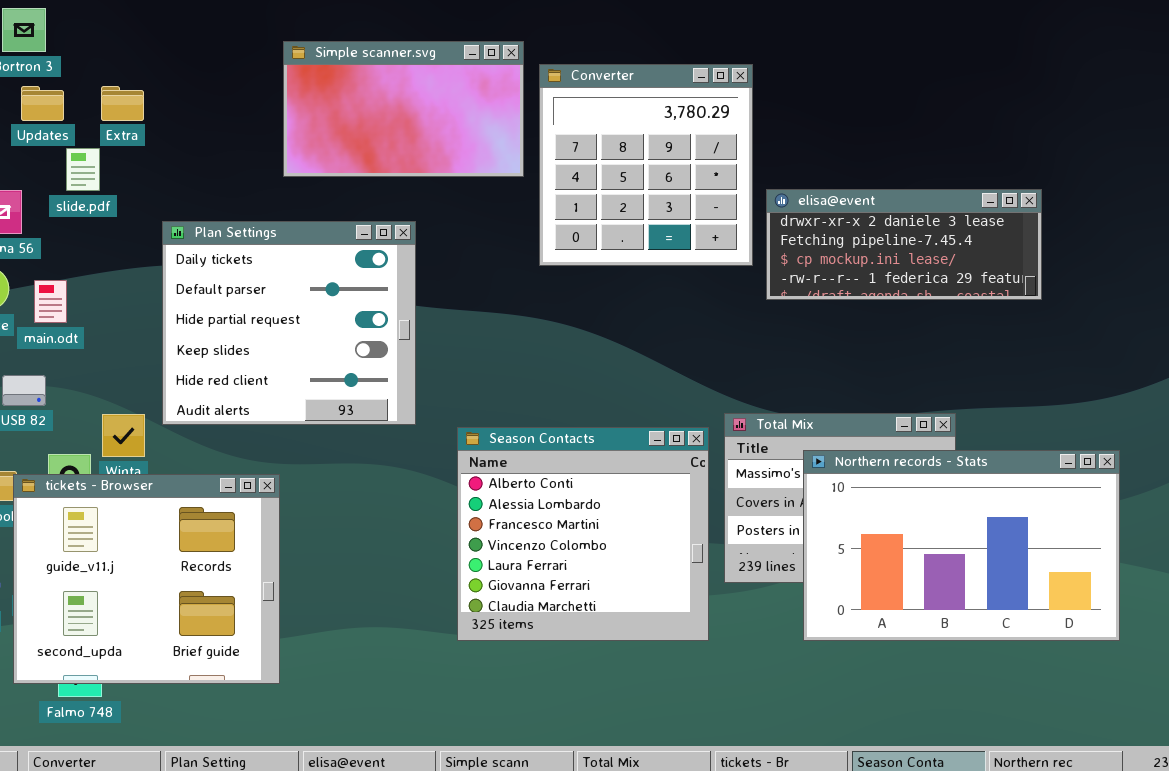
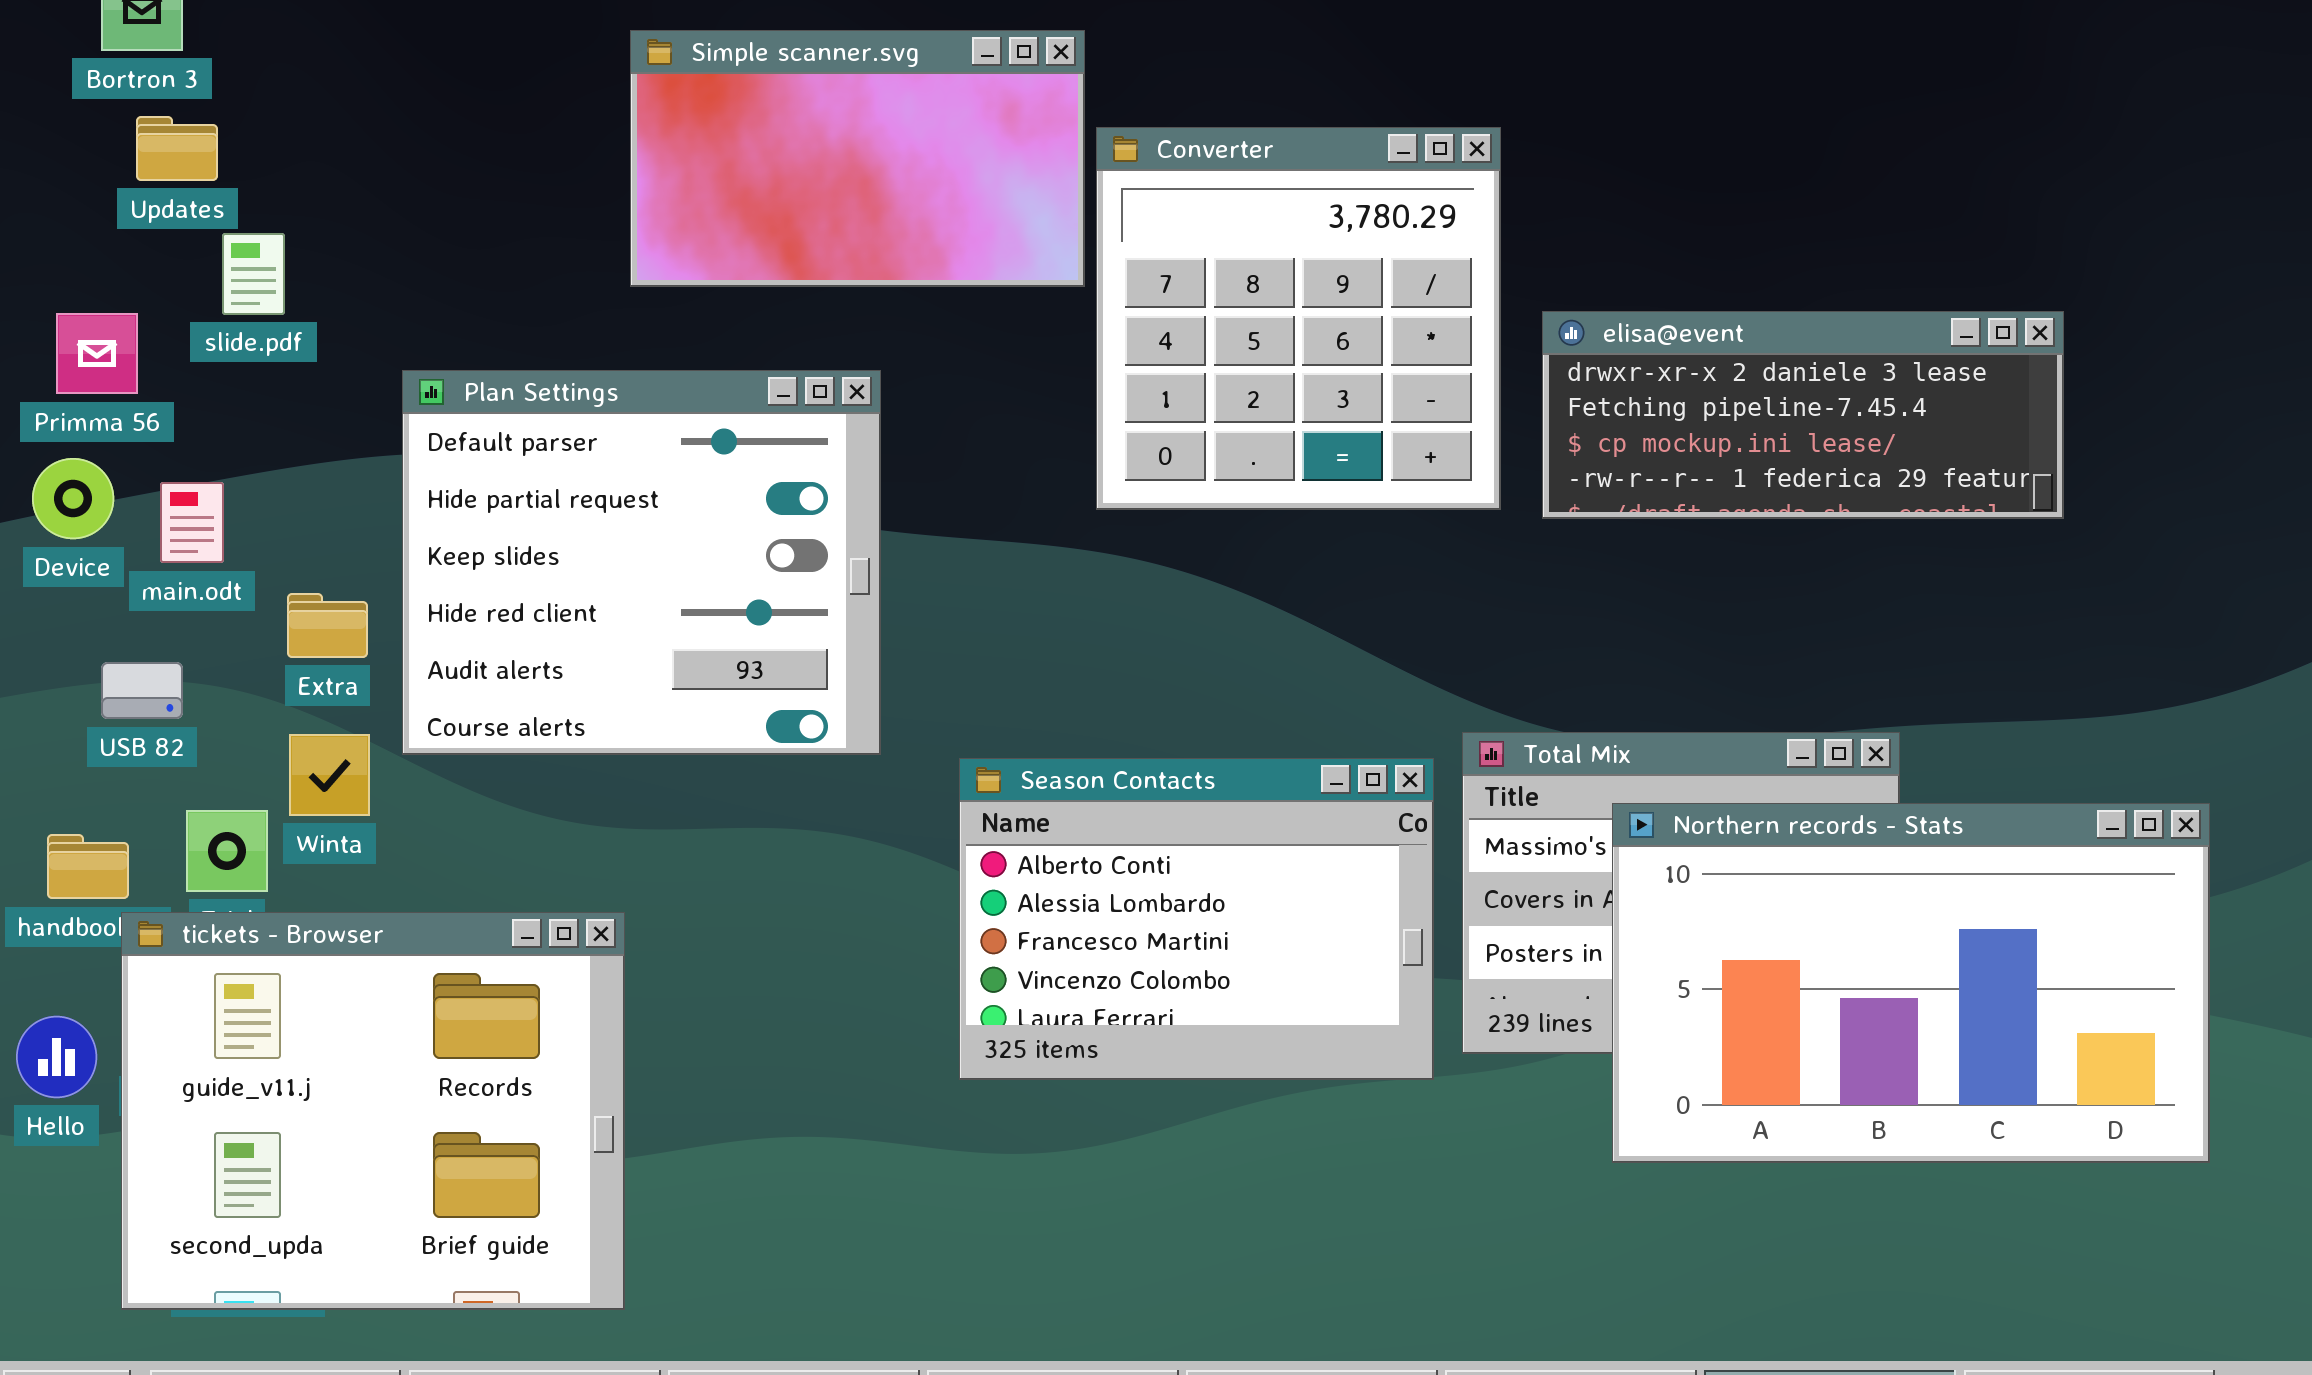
Converter: [539,64,753,266] -> [1096,127,1501,510], moved
Extra: [101,86,144,121] -> [287,593,368,658], moved
Plan Settings: [162,221,416,425] -> [402,370,881,755], scrolled down 1 row
Season Contacts: [457,427,709,641] -> [959,758,1434,1080], resized
tickets - Browser: [13,474,280,684] -> [121,912,625,1310], moved

